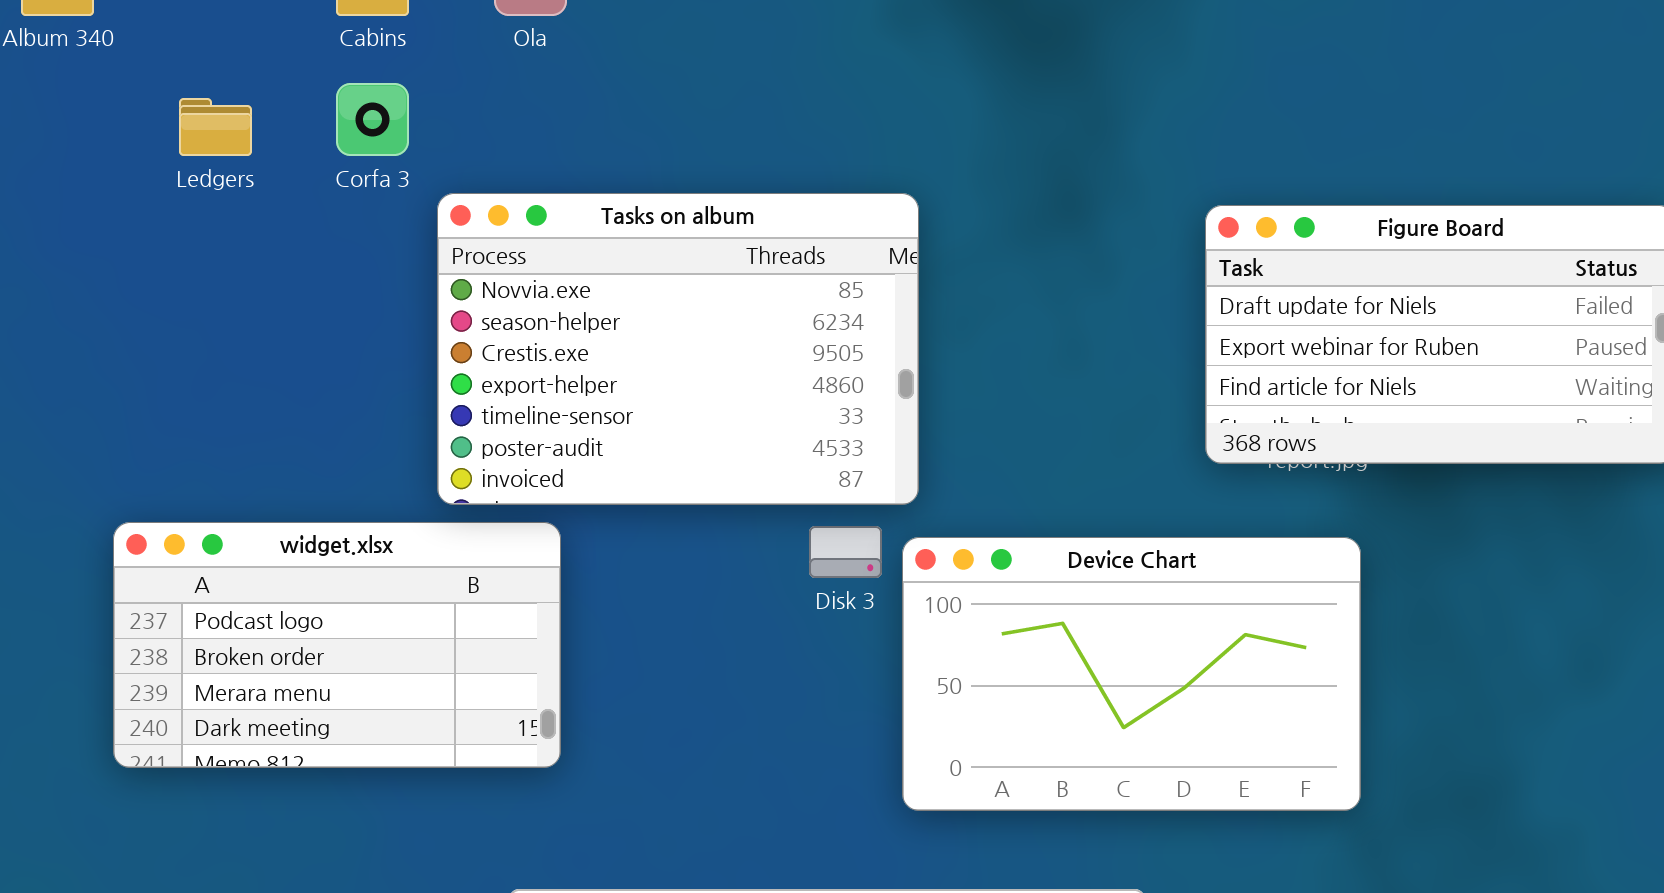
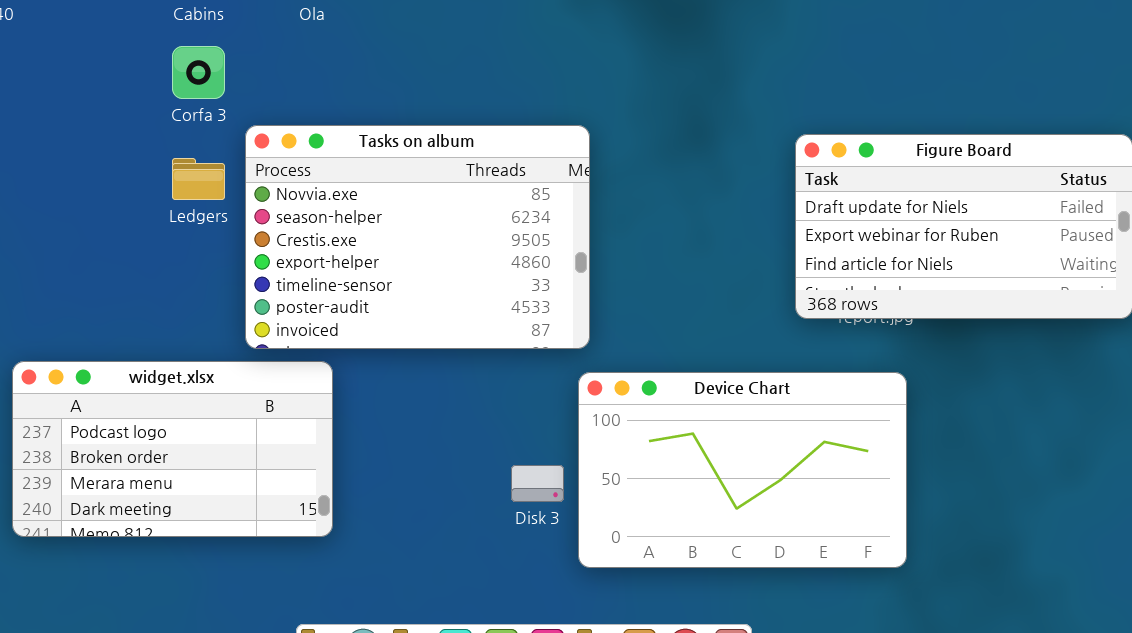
Ledgers: [179,98,252,156] -> [172,158,225,200], moved
Disk 3: [809,526,882,578] -> [511,465,564,502], moved

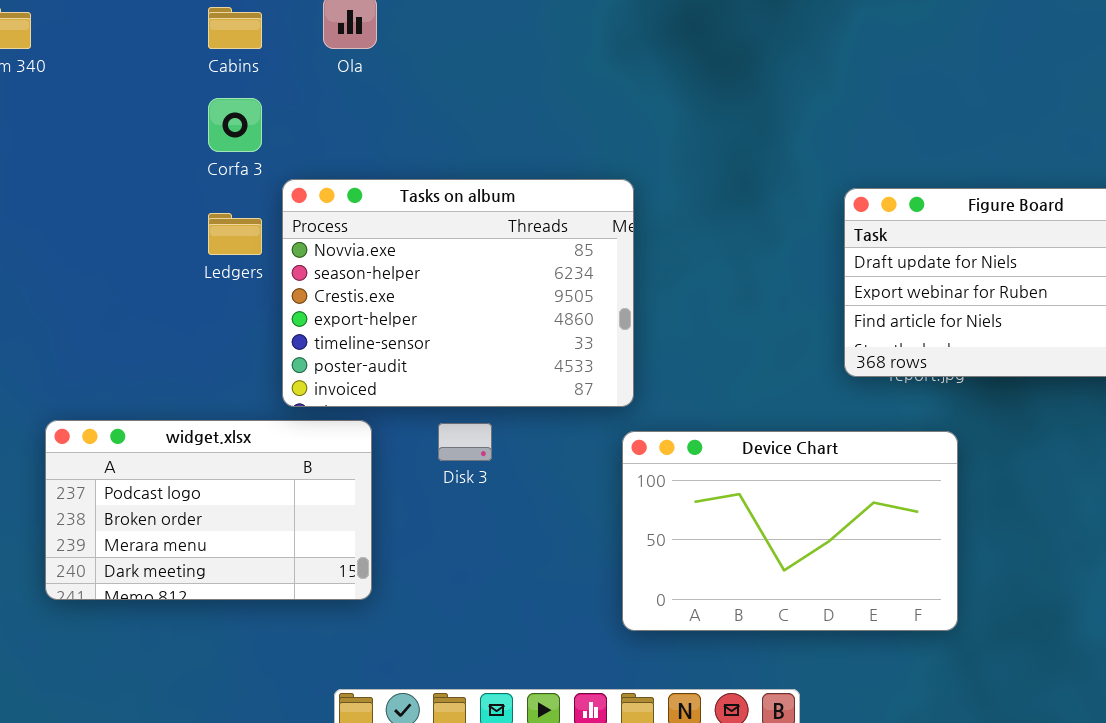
Disk 3: [511,465,564,502] -> [438,423,492,461], moved

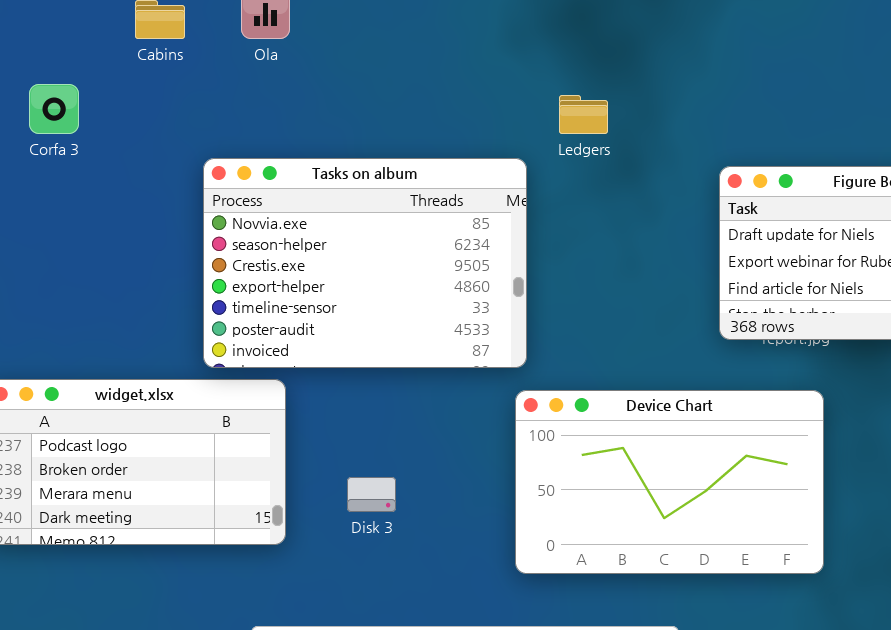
Corfa 3: [208,98,262,152] -> [29,84,79,134], moved
Ledgers: [208,213,262,255] -> [559,95,608,134], moved
Disk 3: [438,423,492,461] -> [347,477,396,512], moved

